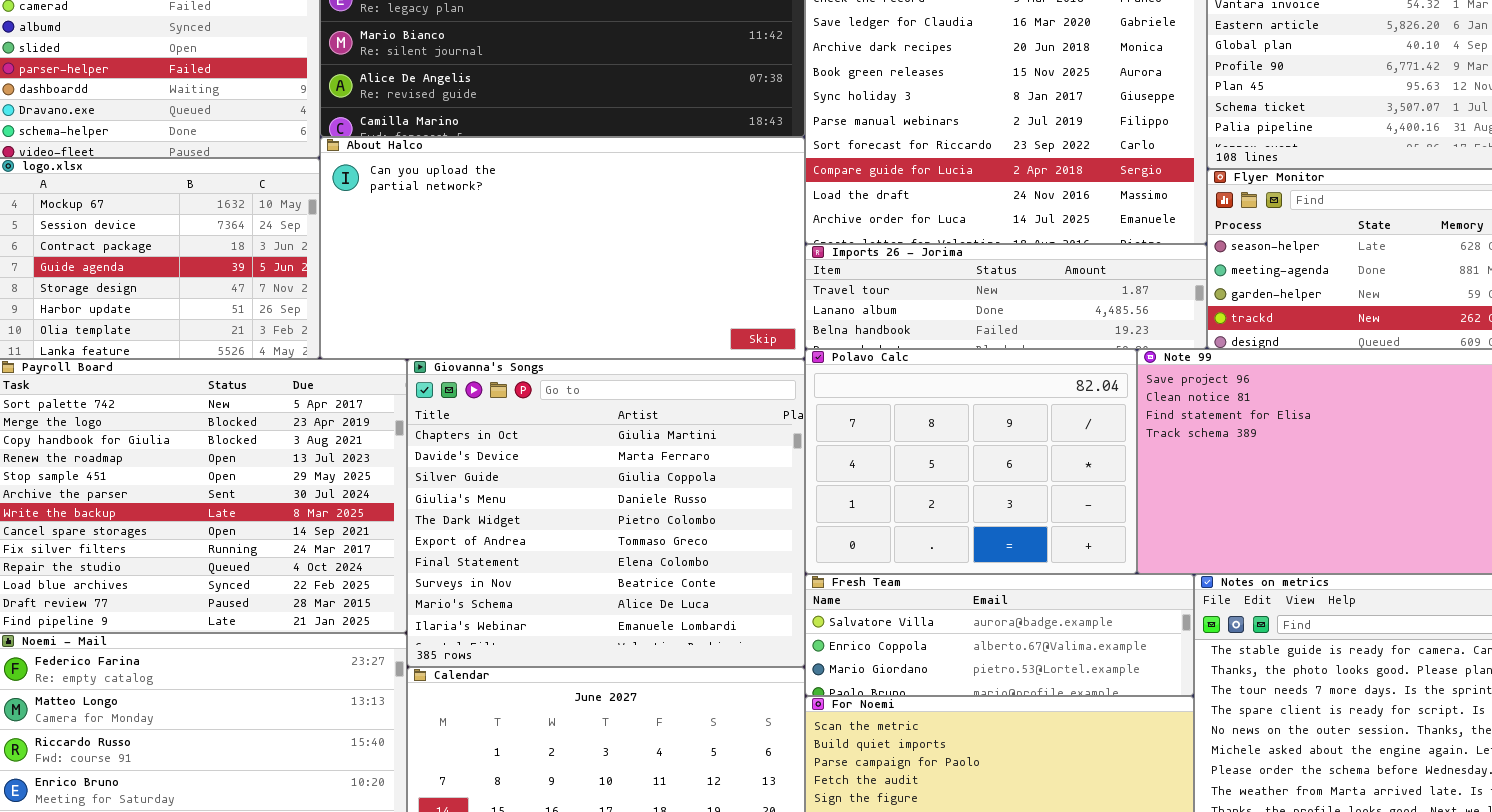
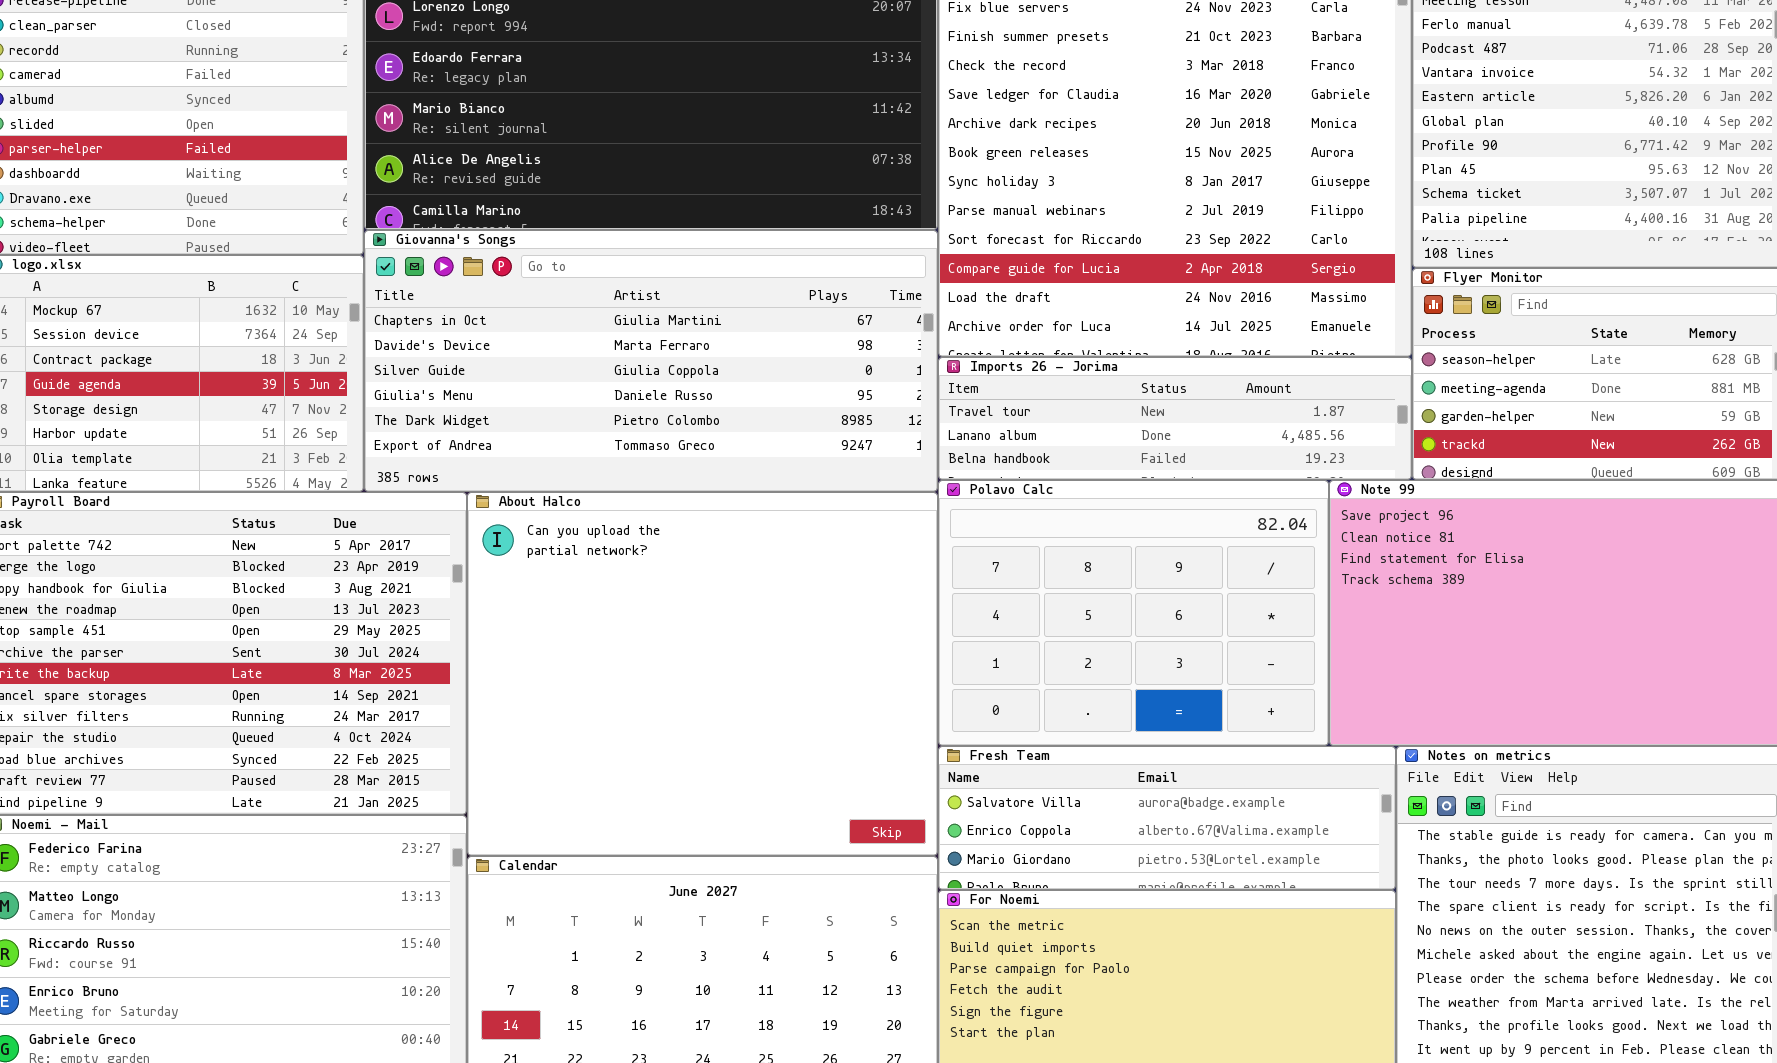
About Halco: [320,137,805,359] -> [467,492,938,856], moved, resized
Giovanna's Songs: [407,359,805,667] -> [364,230,938,492], moved, resized

